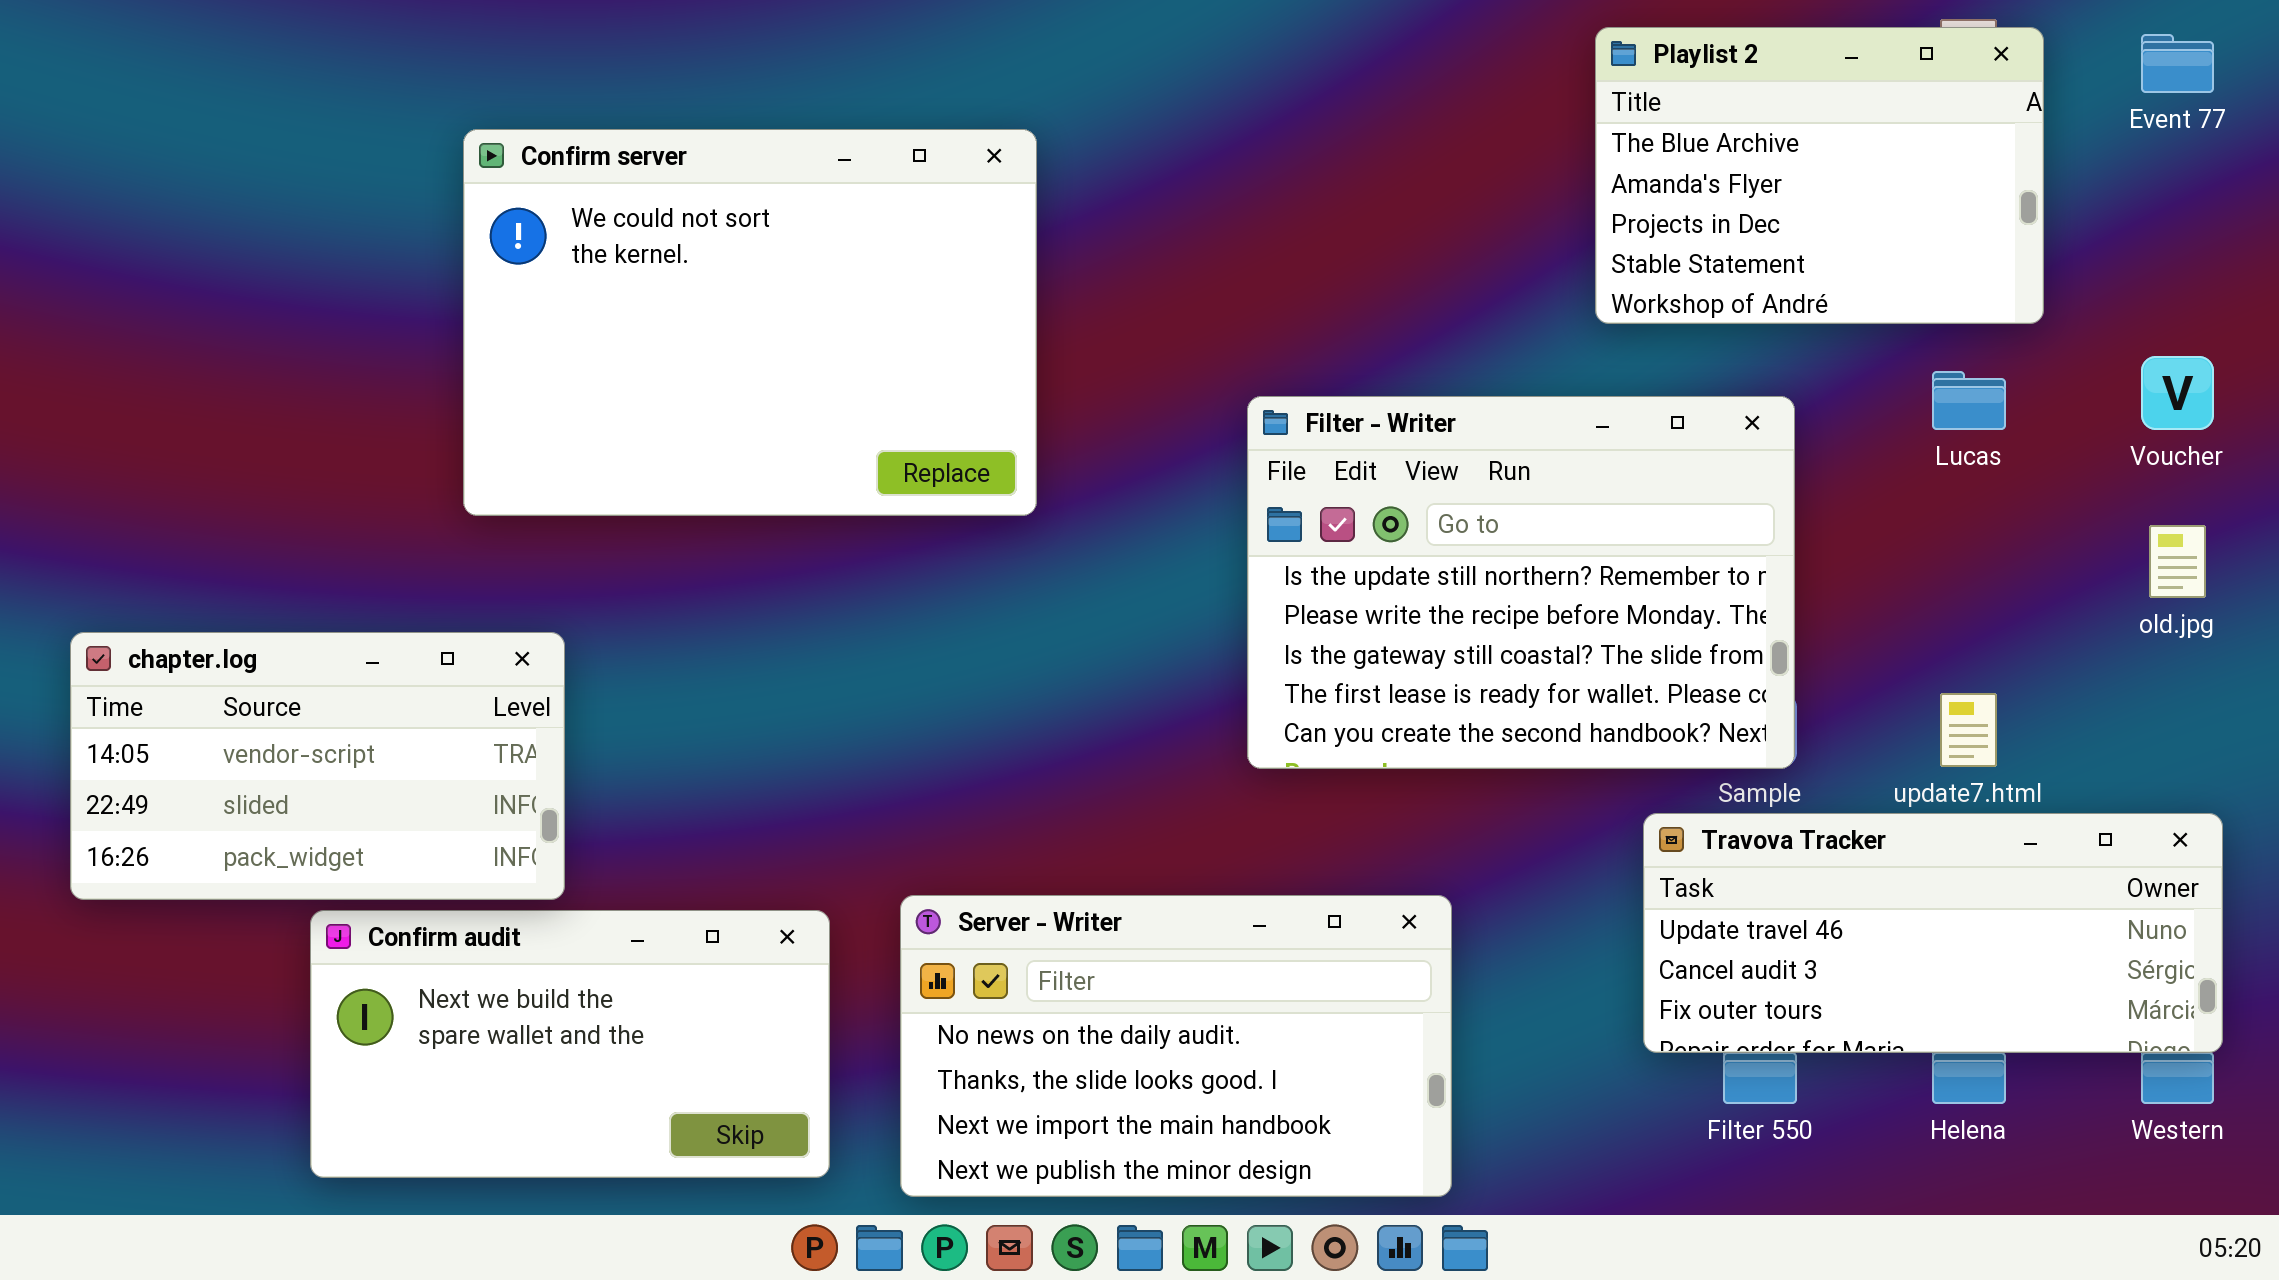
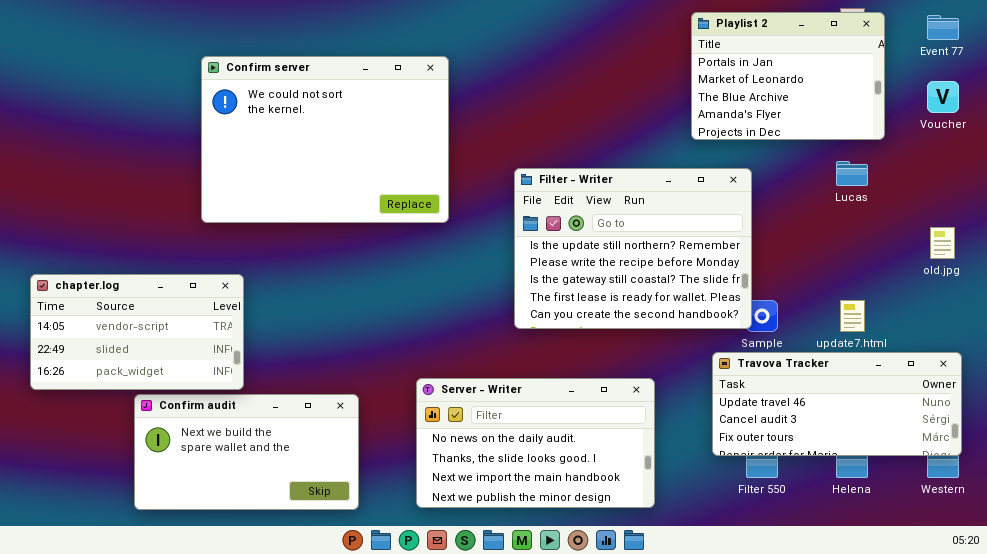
Playlist 2: [1595,27,2044,324] -> [691,12,885,140], scrolled up 2 rows
Voucher: [2141,356,2214,430] -> [927,81,959,113], moved
Filter - Writer: [1247,396,1795,769] -> [514,168,752,329], moved
Server - Writer: [900,895,1452,1197] -> [416,378,655,508], moved

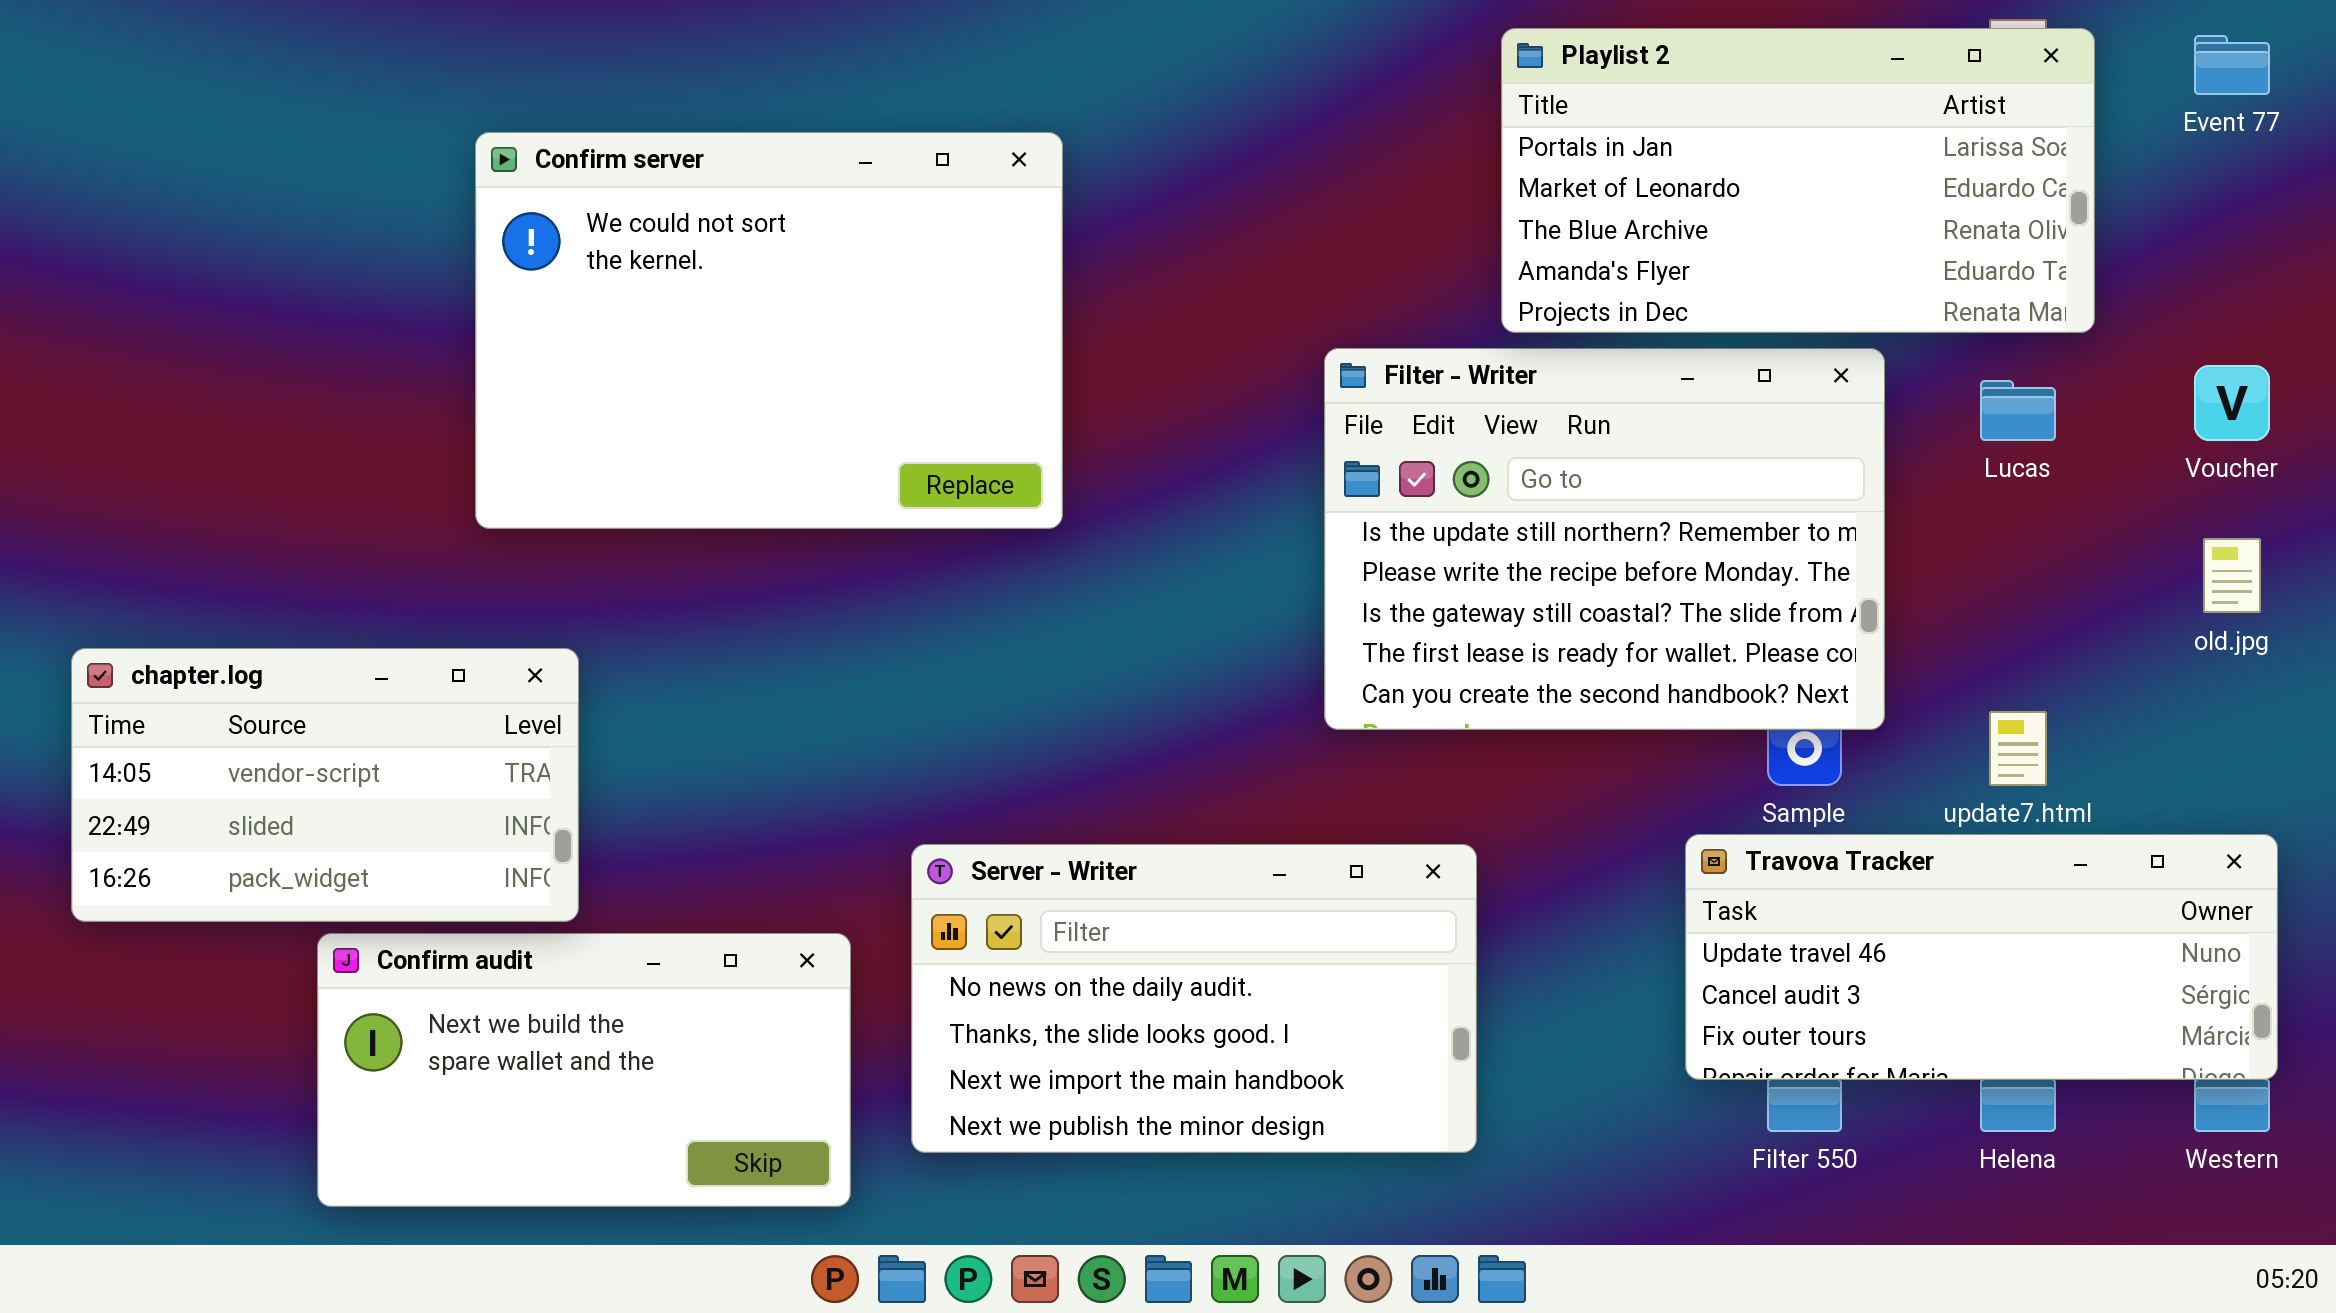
Playlist 2: [691,12,885,140] -> [1501,28,2095,333], resized
Voucher: [927,81,959,113] -> [2194,365,2270,441], moved
Filter - Writer: [514,168,752,329] -> [1324,348,1885,730], moved
Server - Writer: [416,378,655,508] -> [911,844,1477,1153], moved

